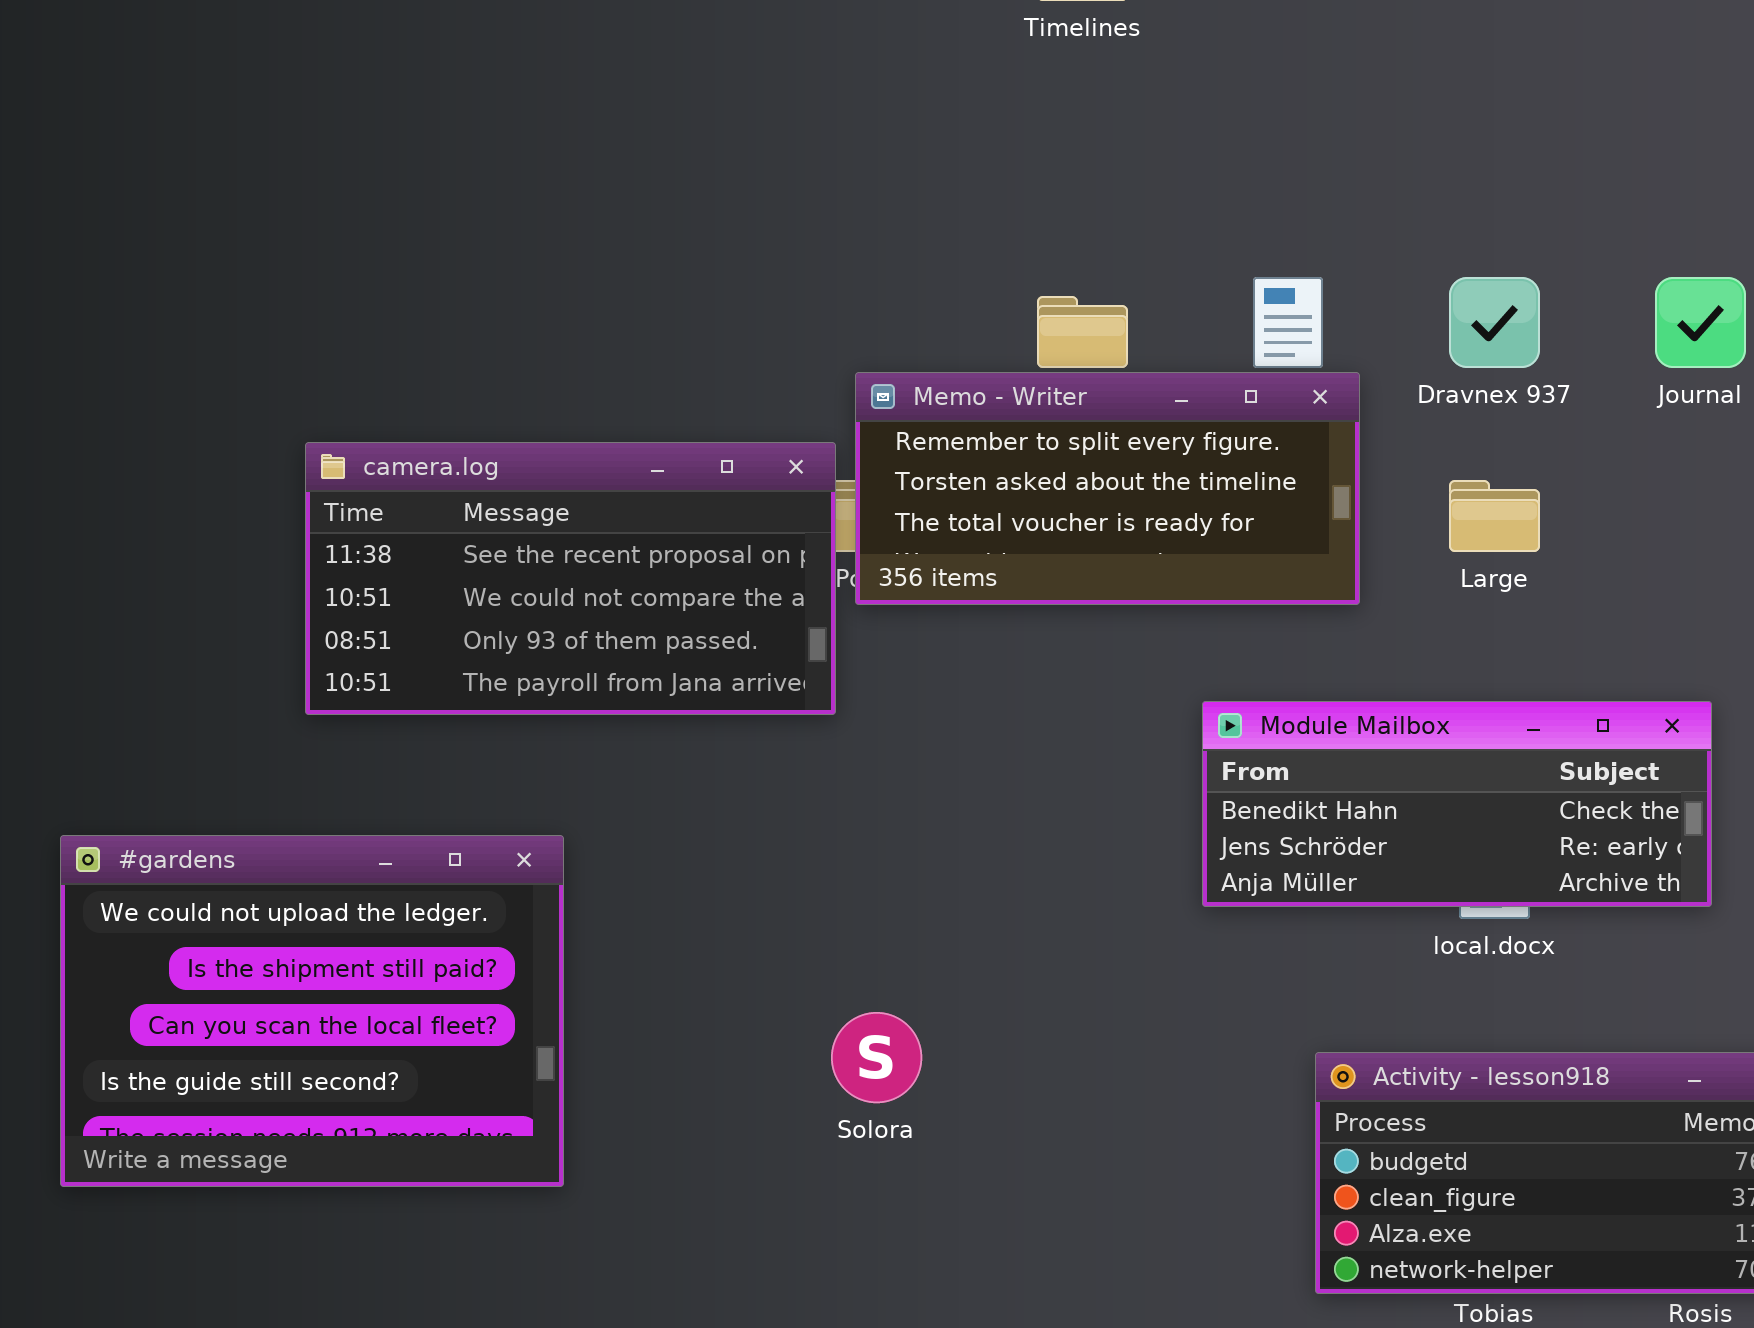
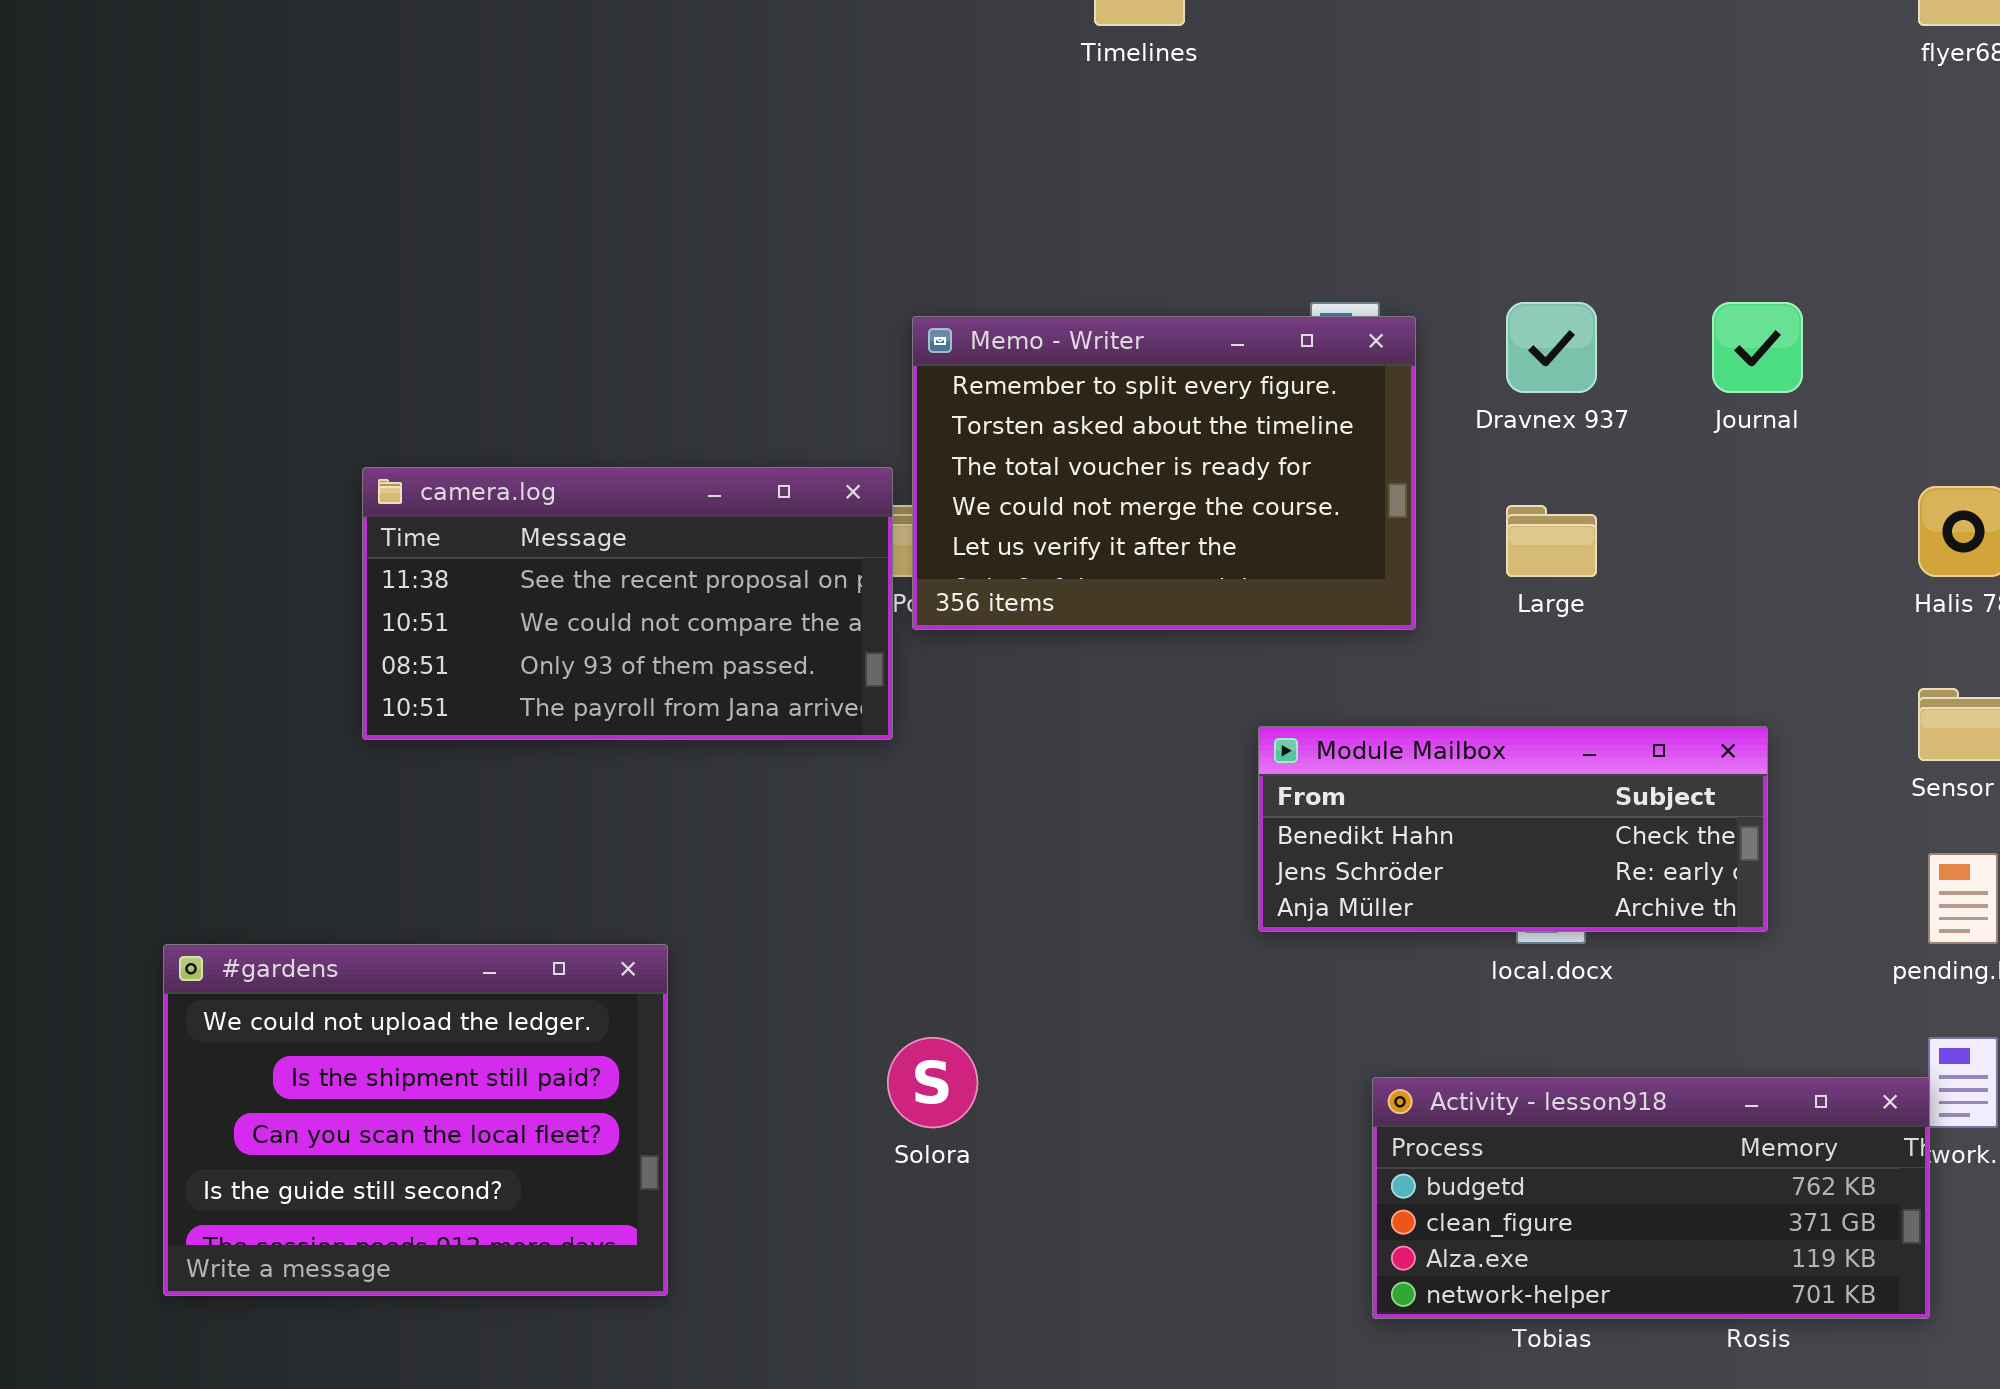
Memo - Writer: [855,372,1360,605] -> [912,316,1416,630], resized
#gardens: [60,835,564,1187] -> [163,944,668,1296], moved

